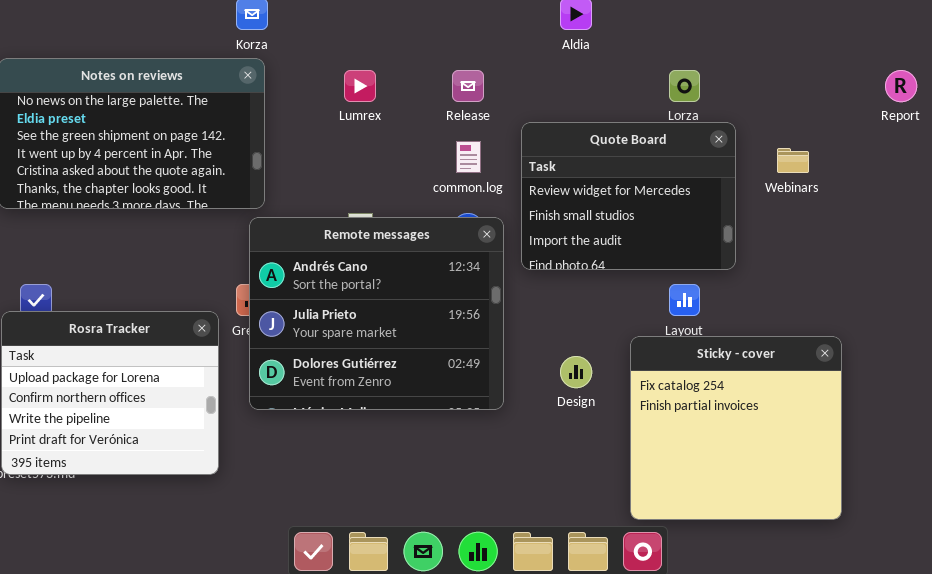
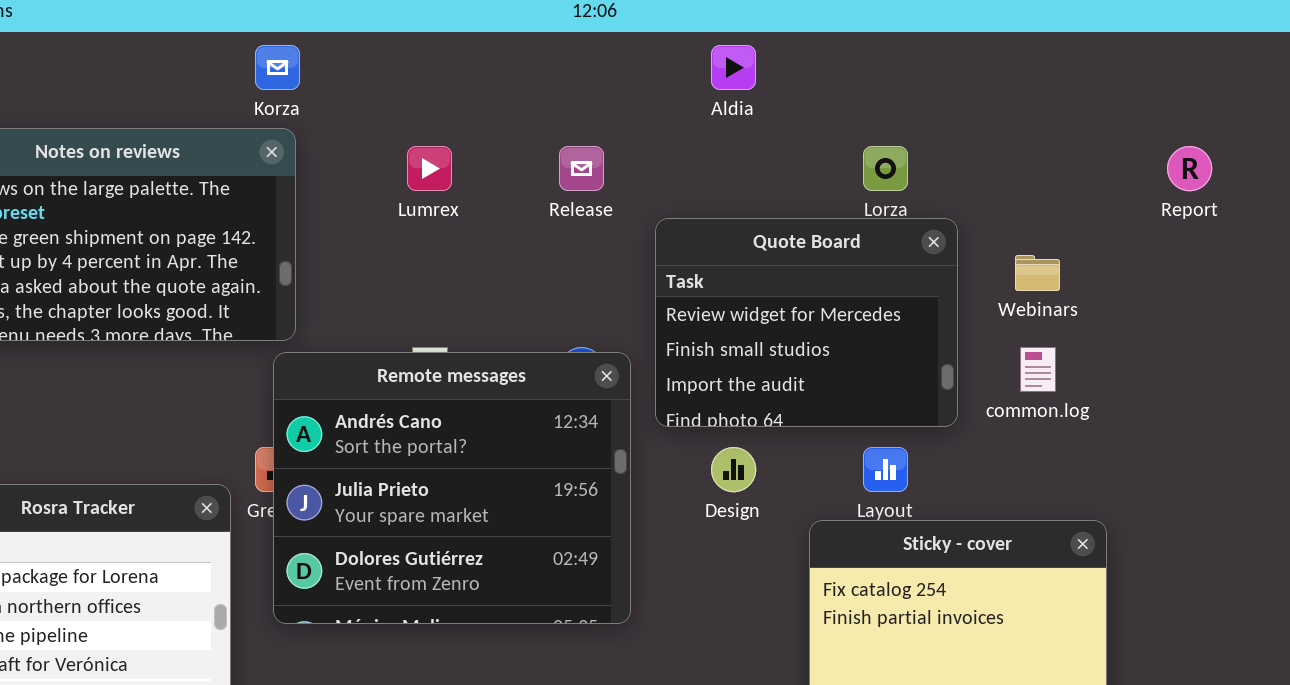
common.log: [456,141,481,173] -> [1020,347,1056,392], moved
Design: [560,356,592,388] -> [711,447,756,492], moved

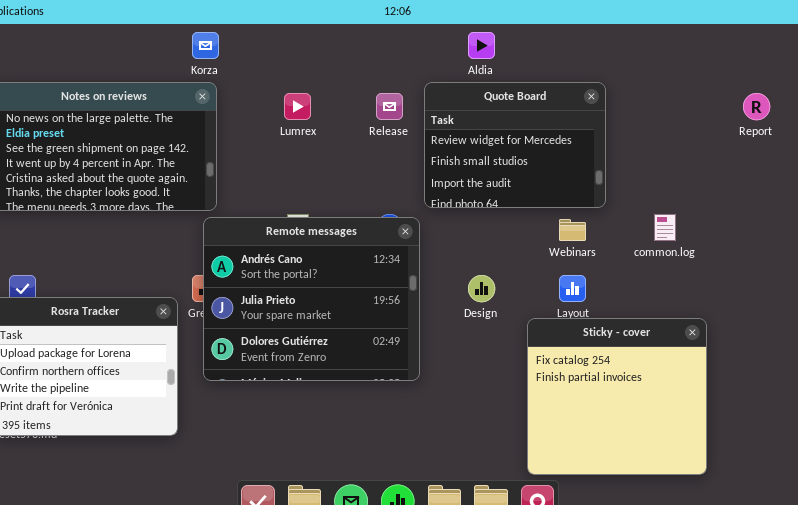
Quote Board: [655,218,958,427] -> [424,82,606,208], moved
Webinars: [1015,255,1060,291] -> [559,219,586,241], moved

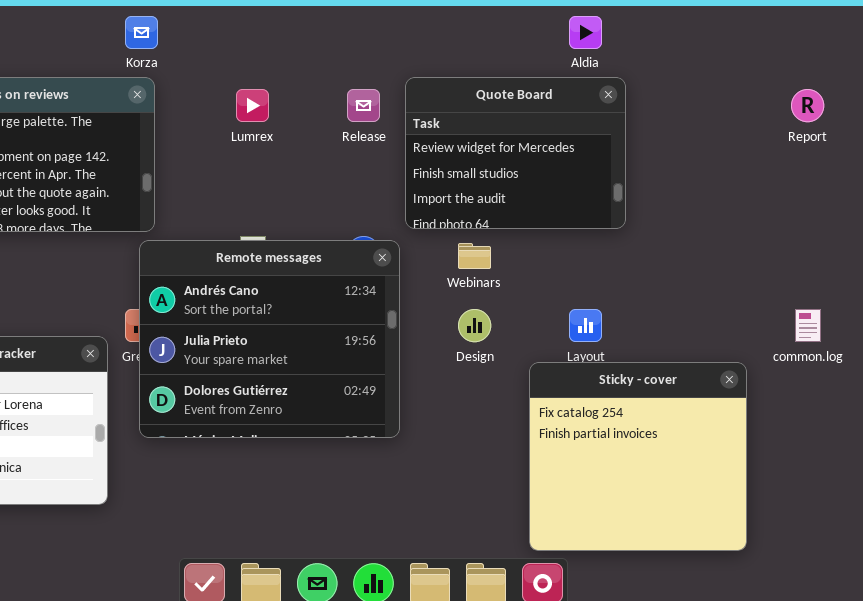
Aldia: [468,32,495,59] -> [569,16,602,49], moved
common.log: [654,214,676,241] -> [795,309,821,342], moved
Webinars: [559,219,586,241] -> [458,243,491,269], moved

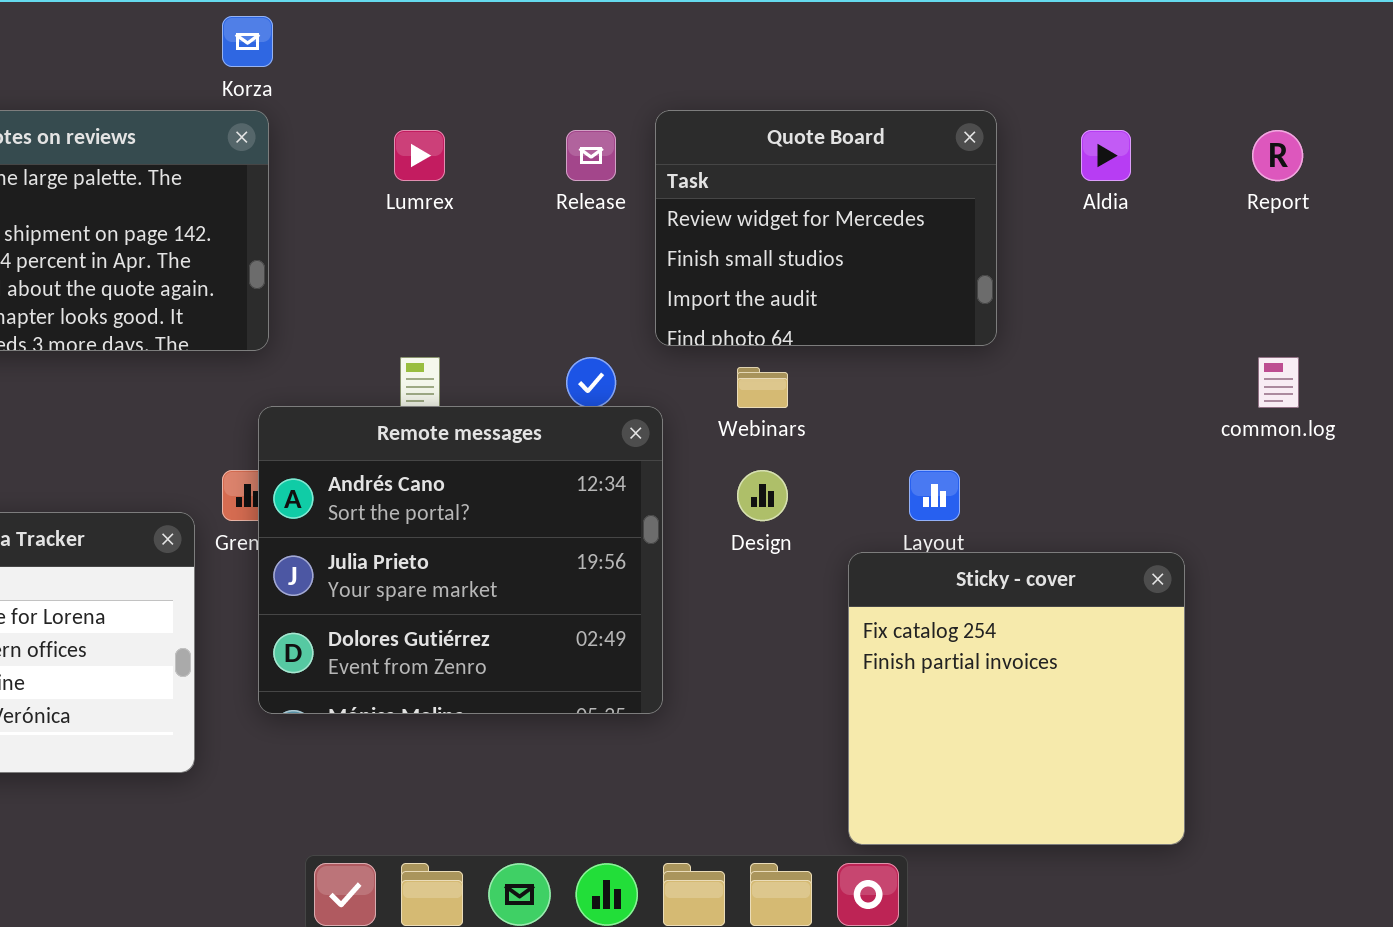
Aldia: [569,16,602,49] -> [1081,130,1131,181], moved
Remote messages: [139,240,400,438] -> [258,406,663,714], moved
common.log: [795,309,821,342] -> [1258,357,1299,408], moved

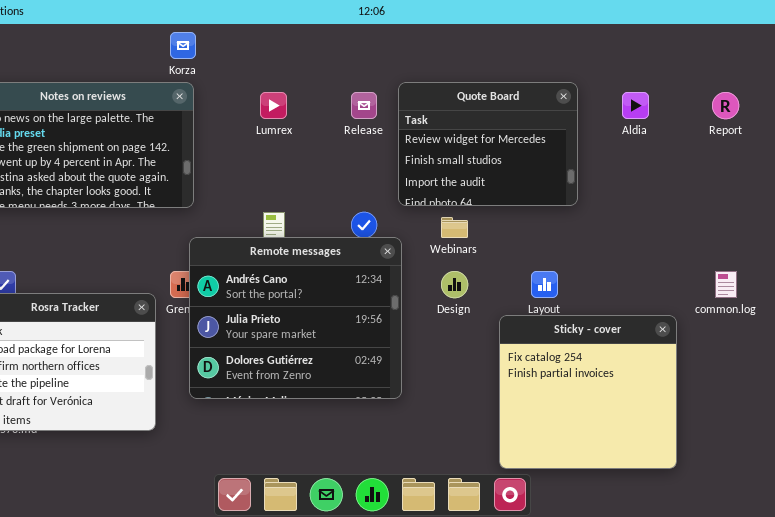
common.log: [1258,357,1299,408] -> [715,271,737,298], moved

